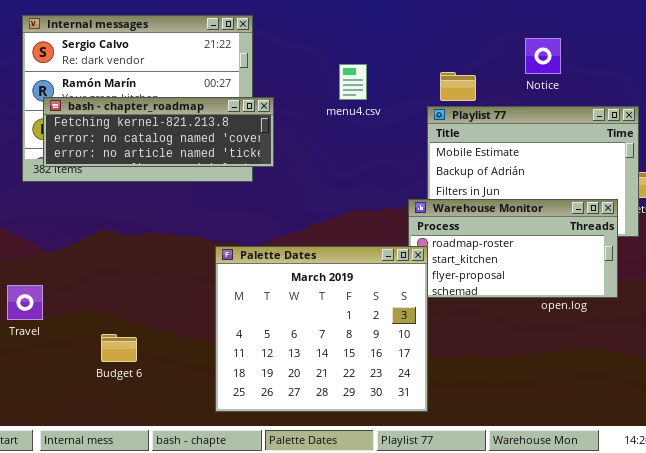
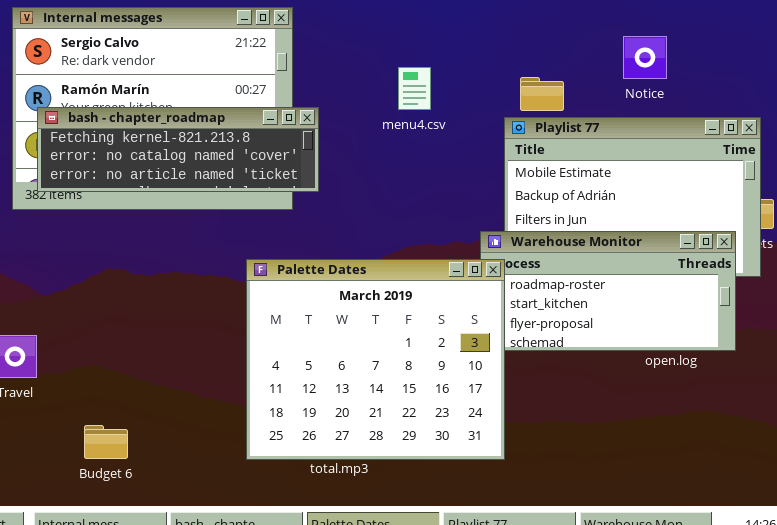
Palette Dates: [215,246,428,412] -> [246,259,505,460], moved
Budget 6: [101,334,137,362] -> [84,425,128,459], moved

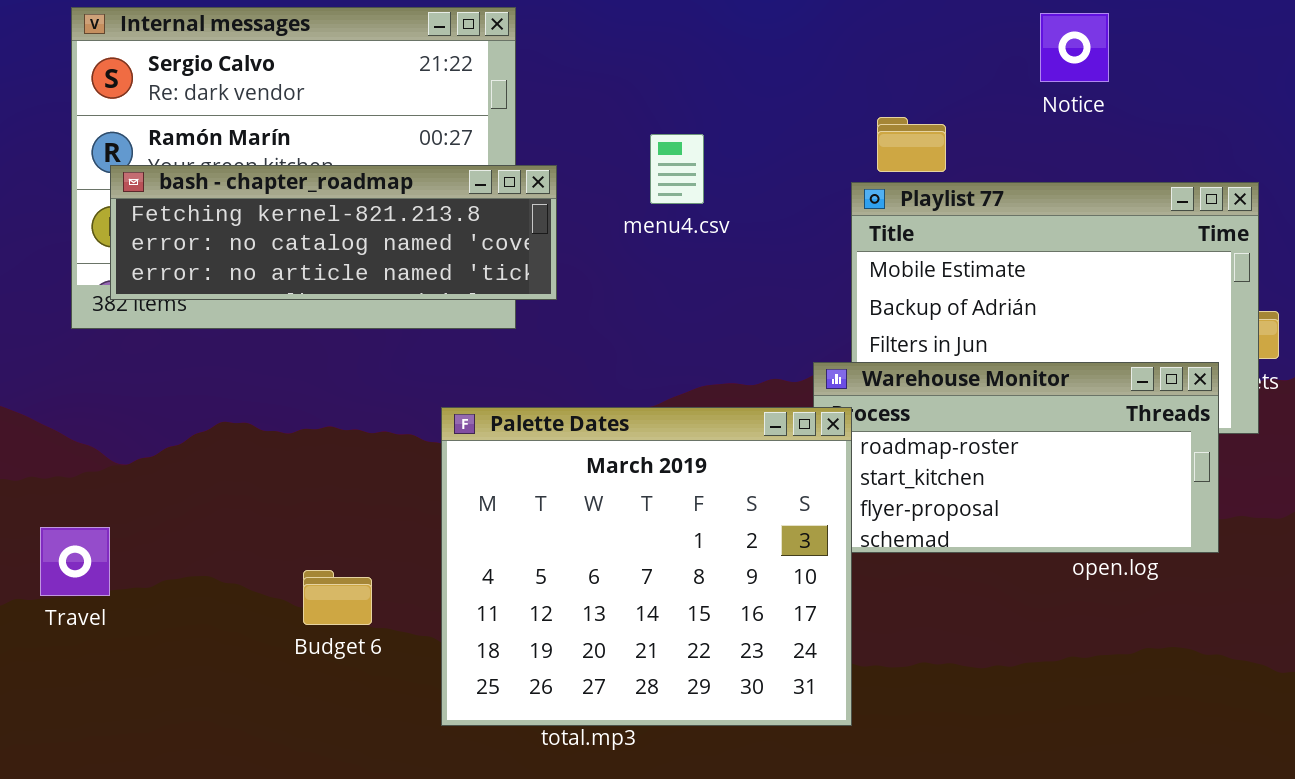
Notice: [623,36,667,79] -> [1040,13,1109,82], moved
menu4.csv: [398,67,431,110] -> [650,134,704,204], moved
Budget 6: [84,425,128,459] -> [303,570,372,625], moved

